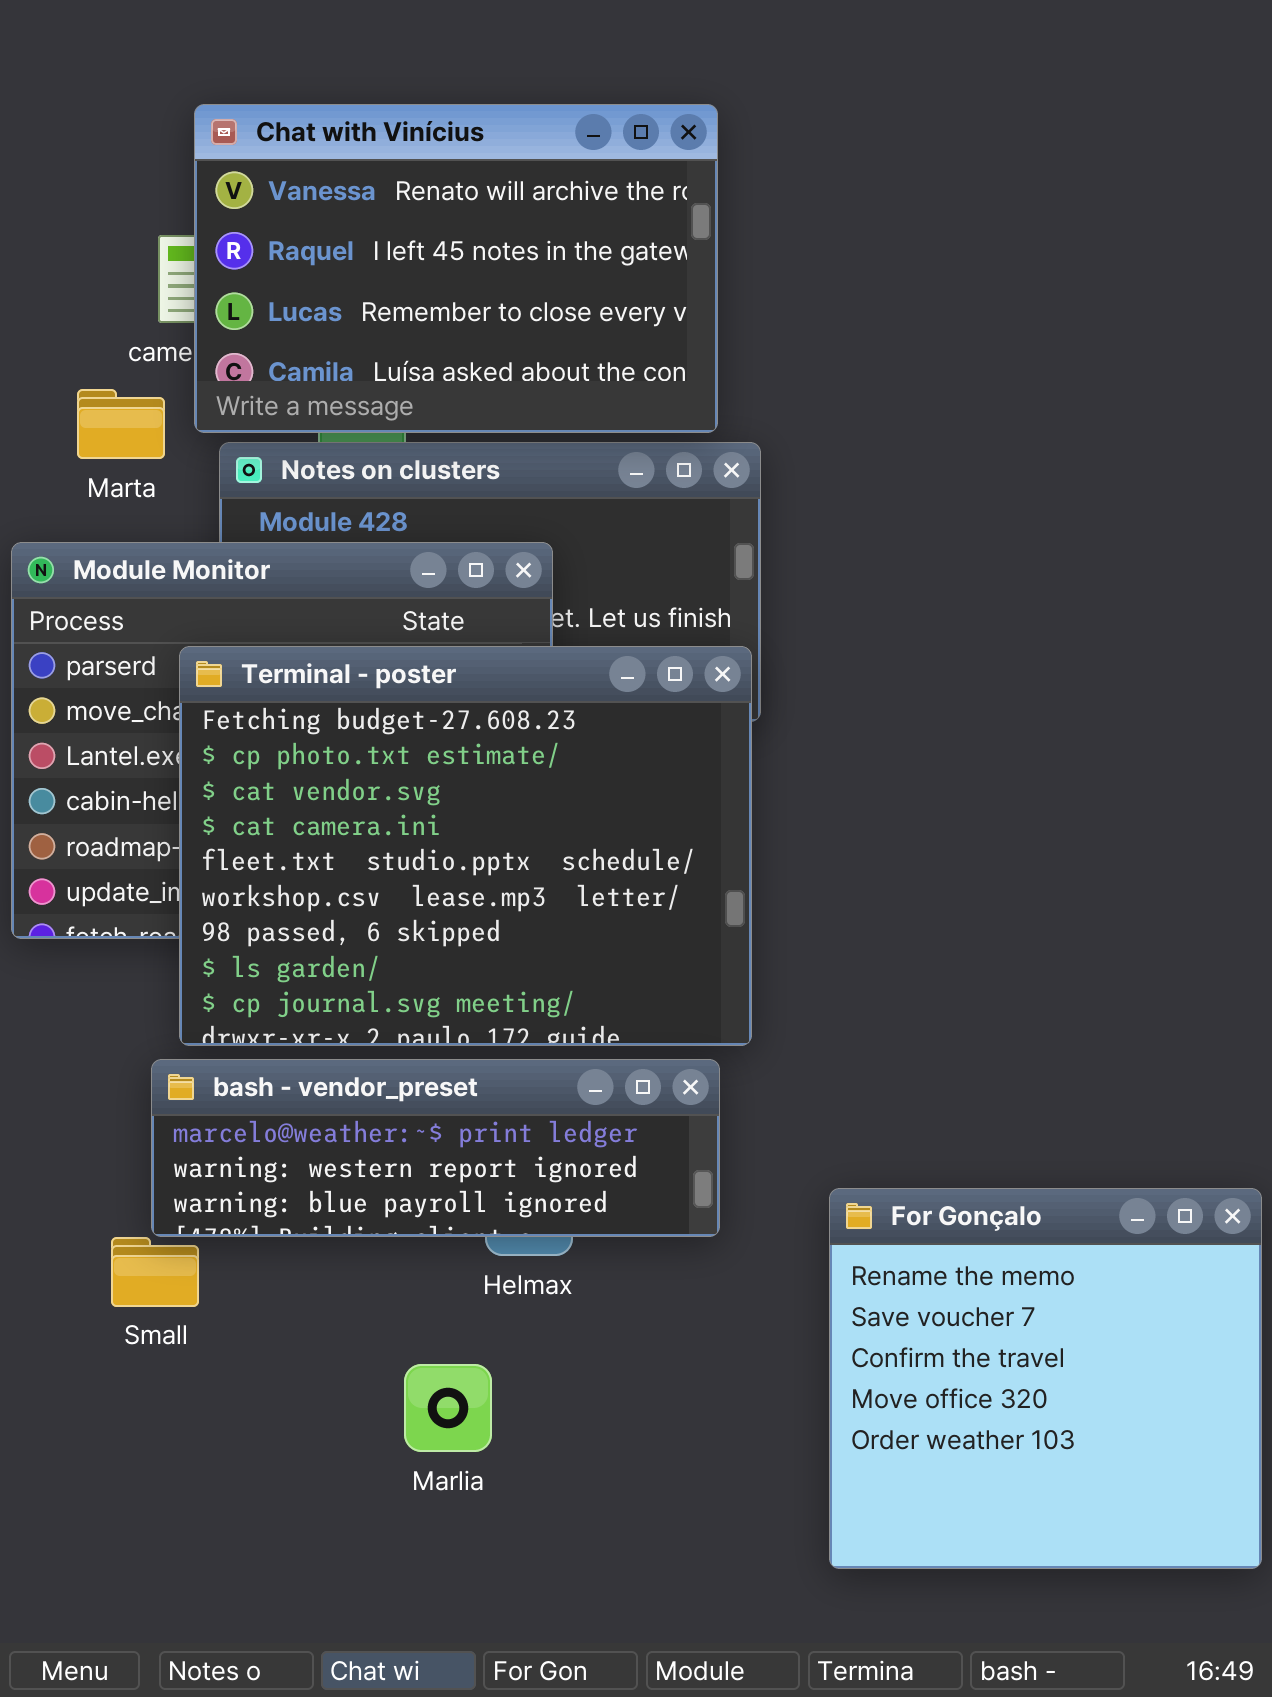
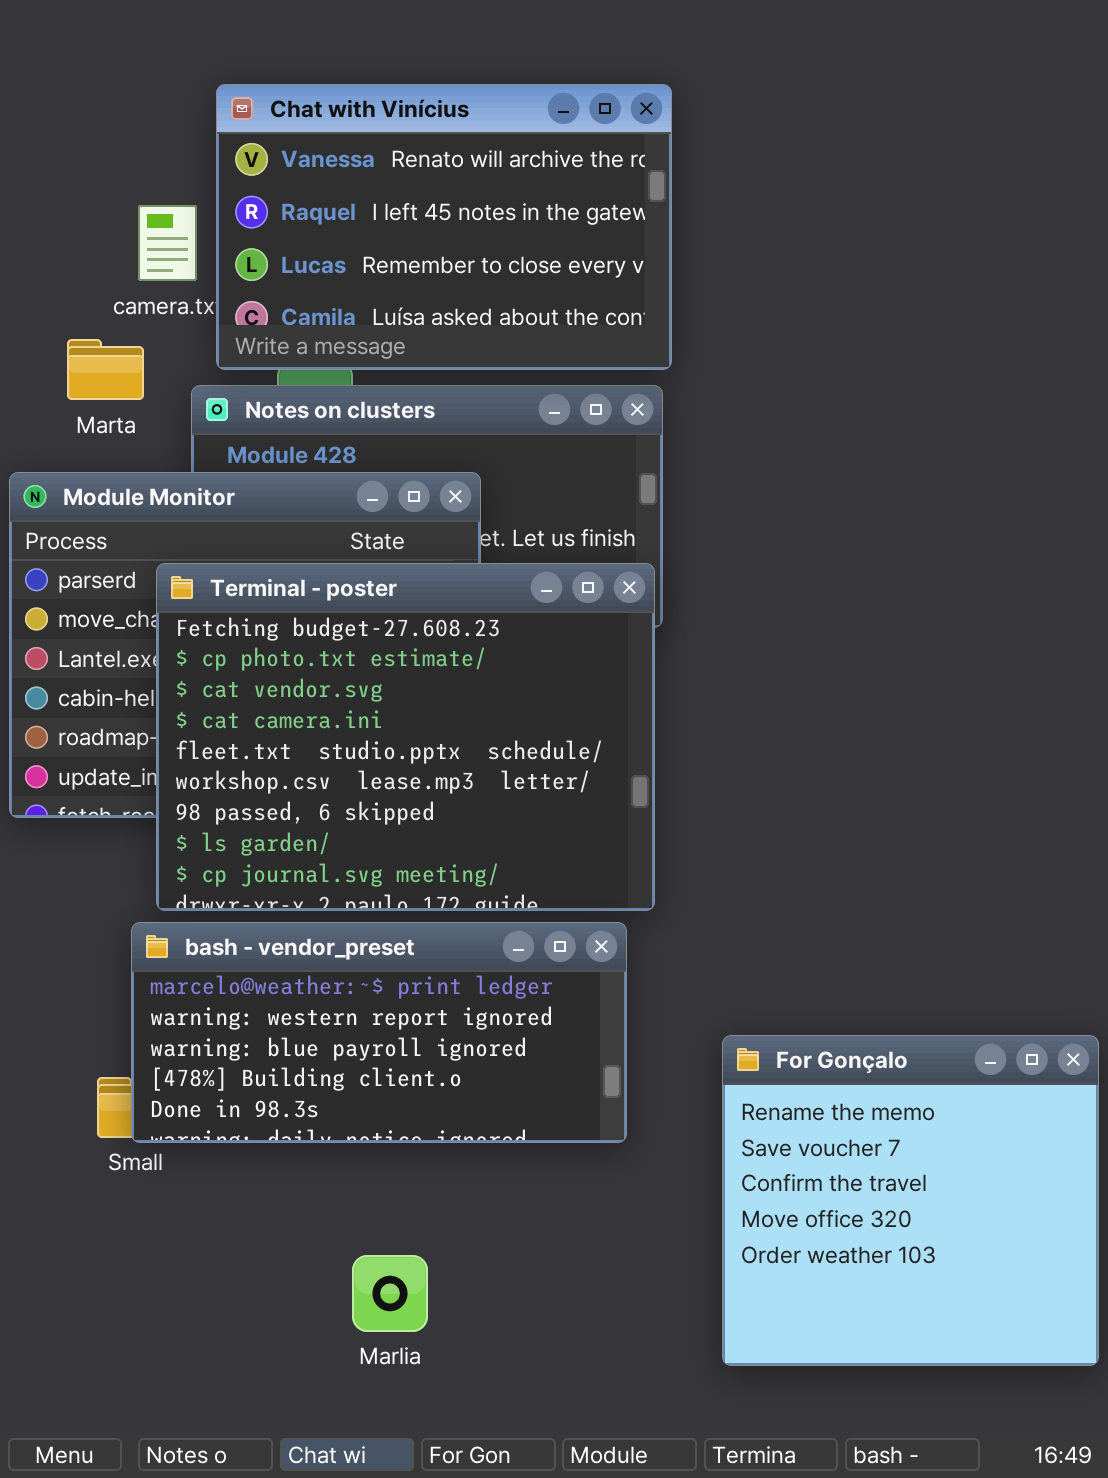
Chat with Vinícius: [194,104,718,433] -> [216,84,672,370], moved
bash - vendor_preset: [151,1059,720,1237] -> [131,922,627,1143], resized
Marlia: [404,1364,492,1452] -> [352,1255,428,1332], moved

